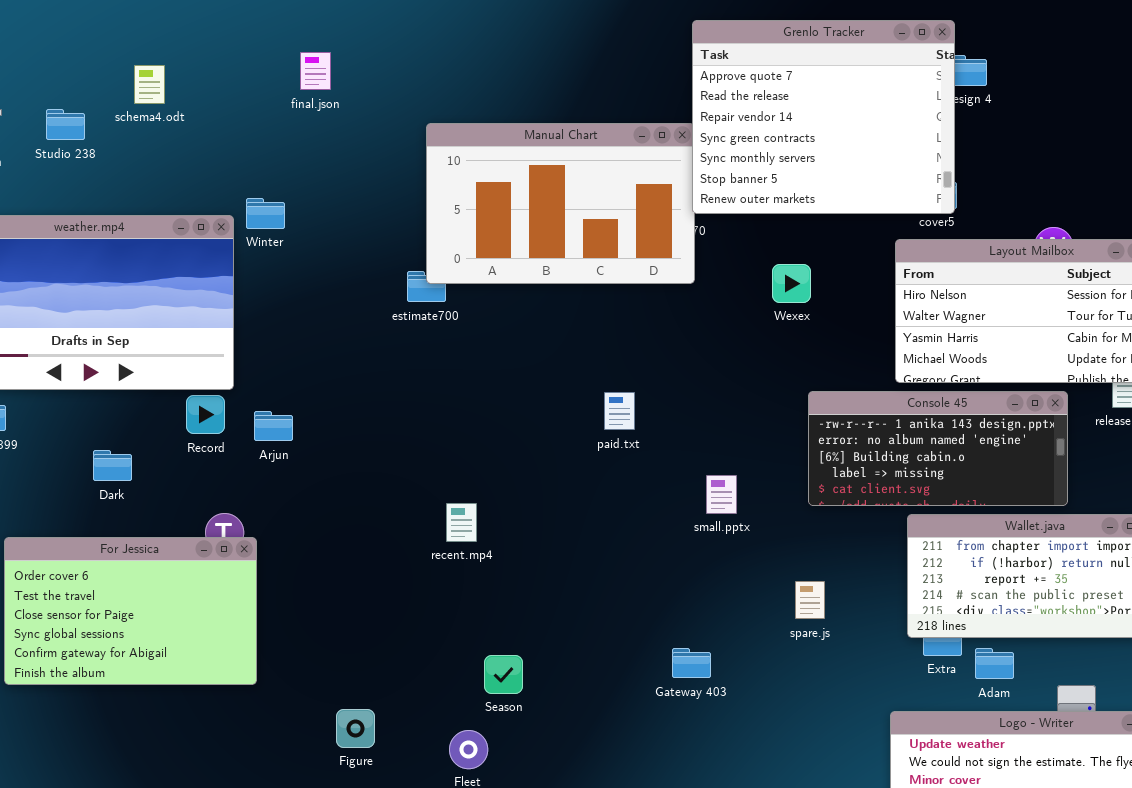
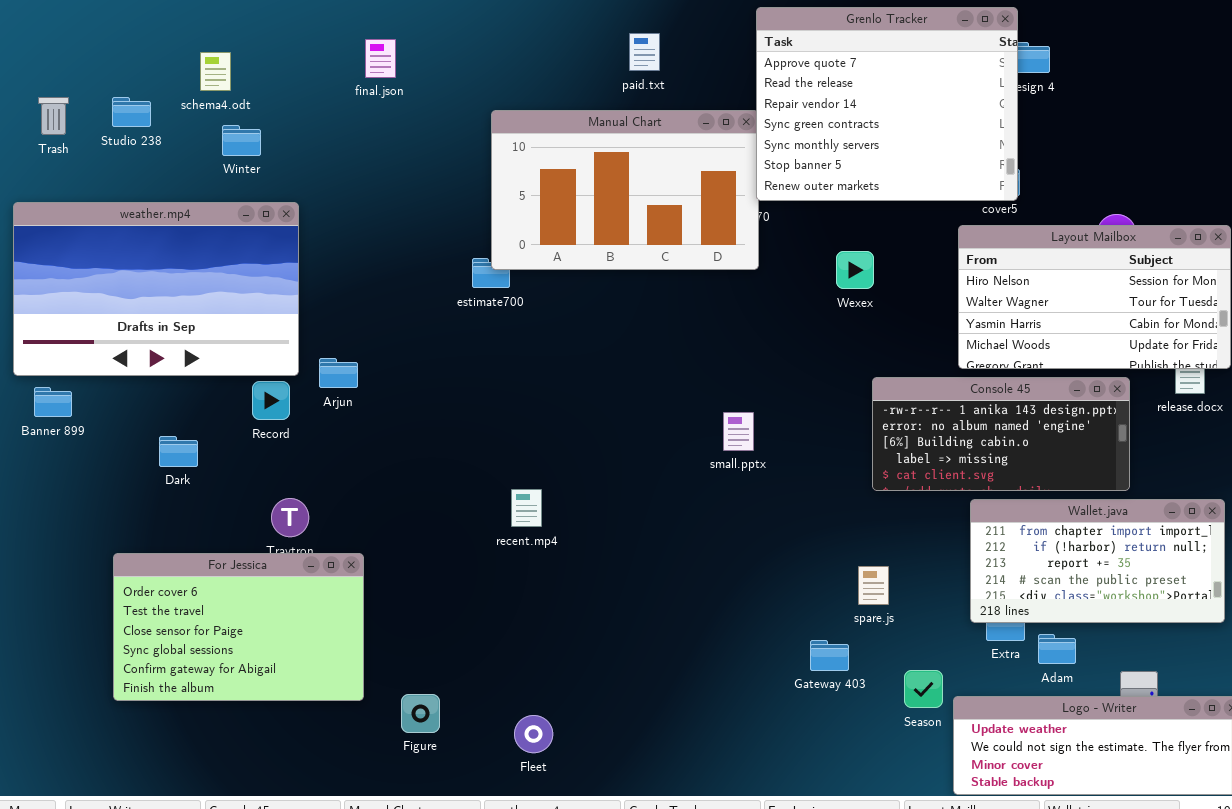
Winter: [246,198,285,229] -> [222,125,261,156], moved
paid.txt: [604,392,635,430] -> [629,33,660,71], moved
Arjun: [254,411,293,441] -> [319,358,358,388], moved
small.pptx: [706,475,737,514] -> [723,412,754,451], moved
For Jessica: [4,537,257,685] -> [113,553,364,701], moved
Gateway 403: [672,648,711,678] -> [810,640,849,671], moved
Season: [484,655,523,694] -> [904,670,943,708], moved

